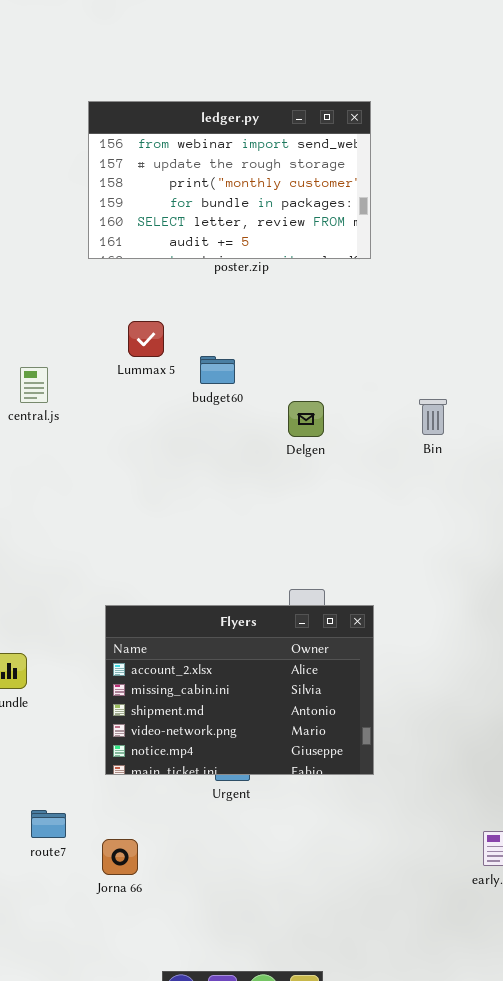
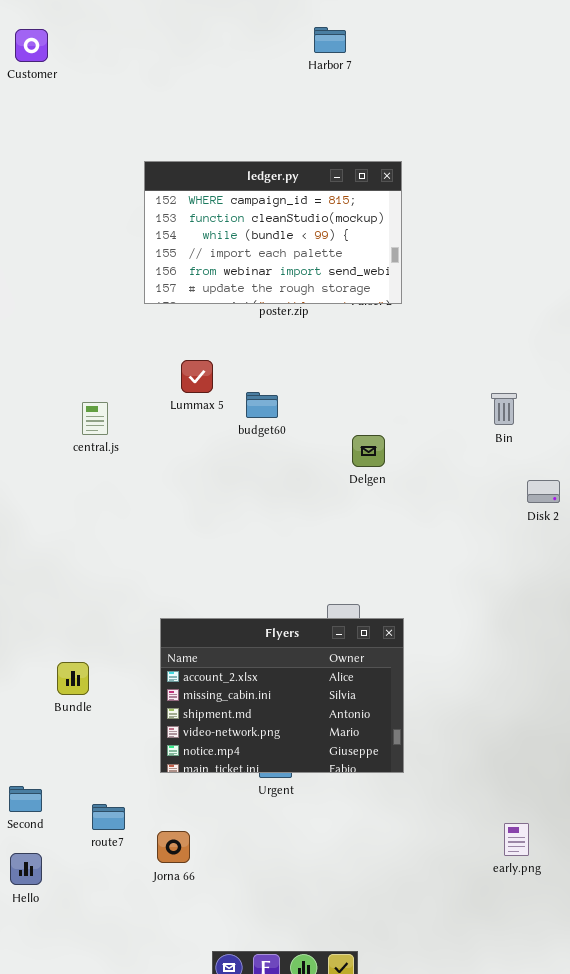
ledger.py: [88,101,371,259] -> [144,161,402,304], scrolled up 4 rows
Bin: [419,399,447,435] -> [491,393,517,425], moved
Delgen: [288,401,324,437] -> [352,435,385,467], moved

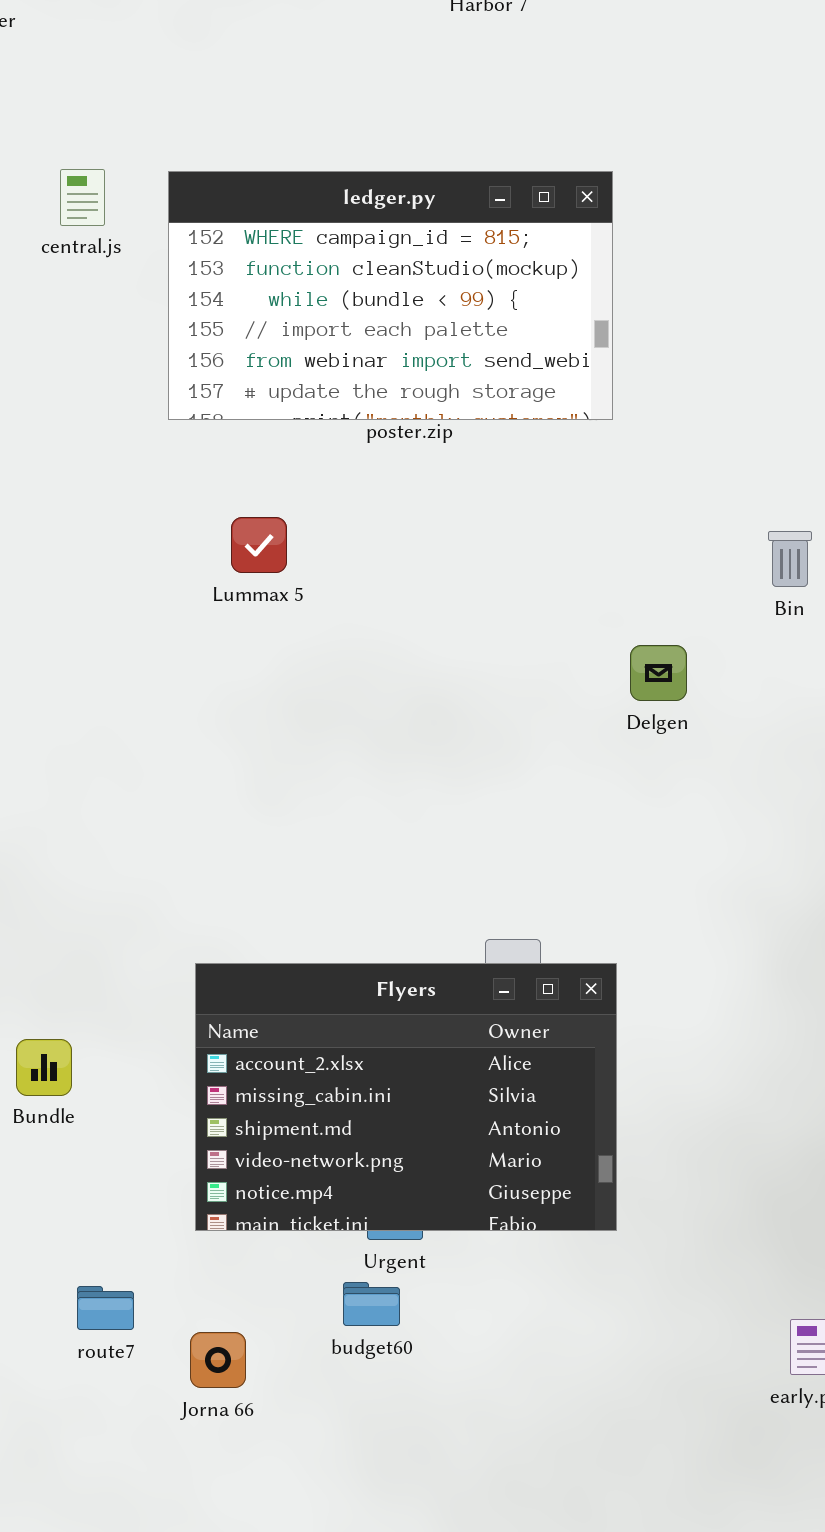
budget60: [246,392,278,418] -> [343,1282,400,1326], moved
Bin: [491,393,517,425] -> [768,531,812,587], moved
central.js: [82,402,108,435] -> [60,169,105,226], moved
Delgen: [352,435,385,467] -> [630,645,687,701], moved

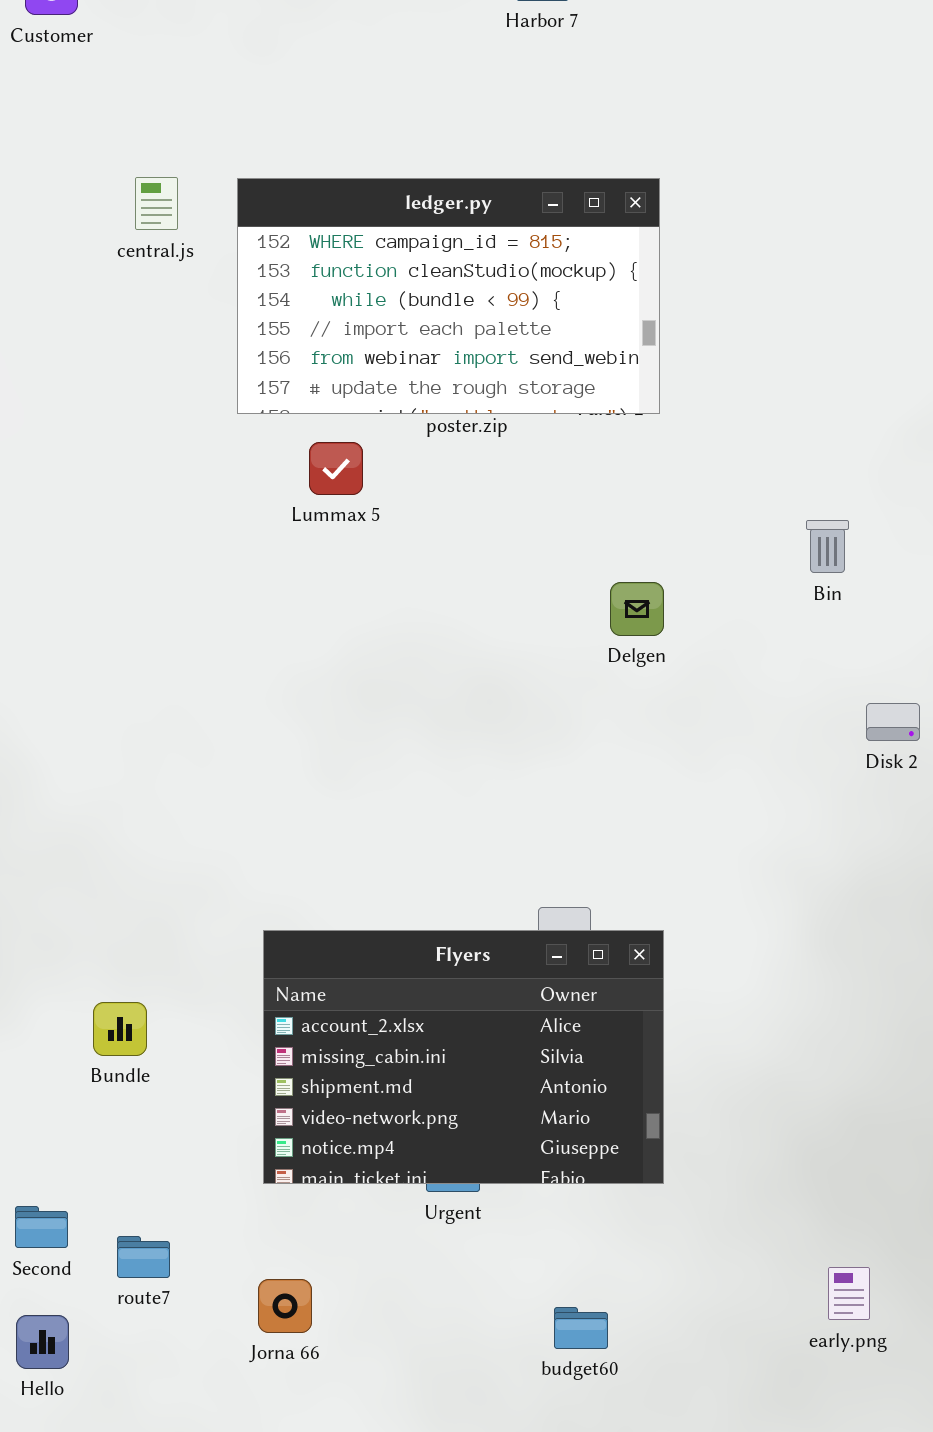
Lummax 5: [231,517,287,573] -> [309,442,363,495], moved
Delgen: [630,645,687,701] -> [610,582,664,636], moved
budget60: [343,1282,400,1326] -> [554,1307,608,1349], moved
route7: [77,1286,134,1330] -> [117,1236,170,1278], moved

